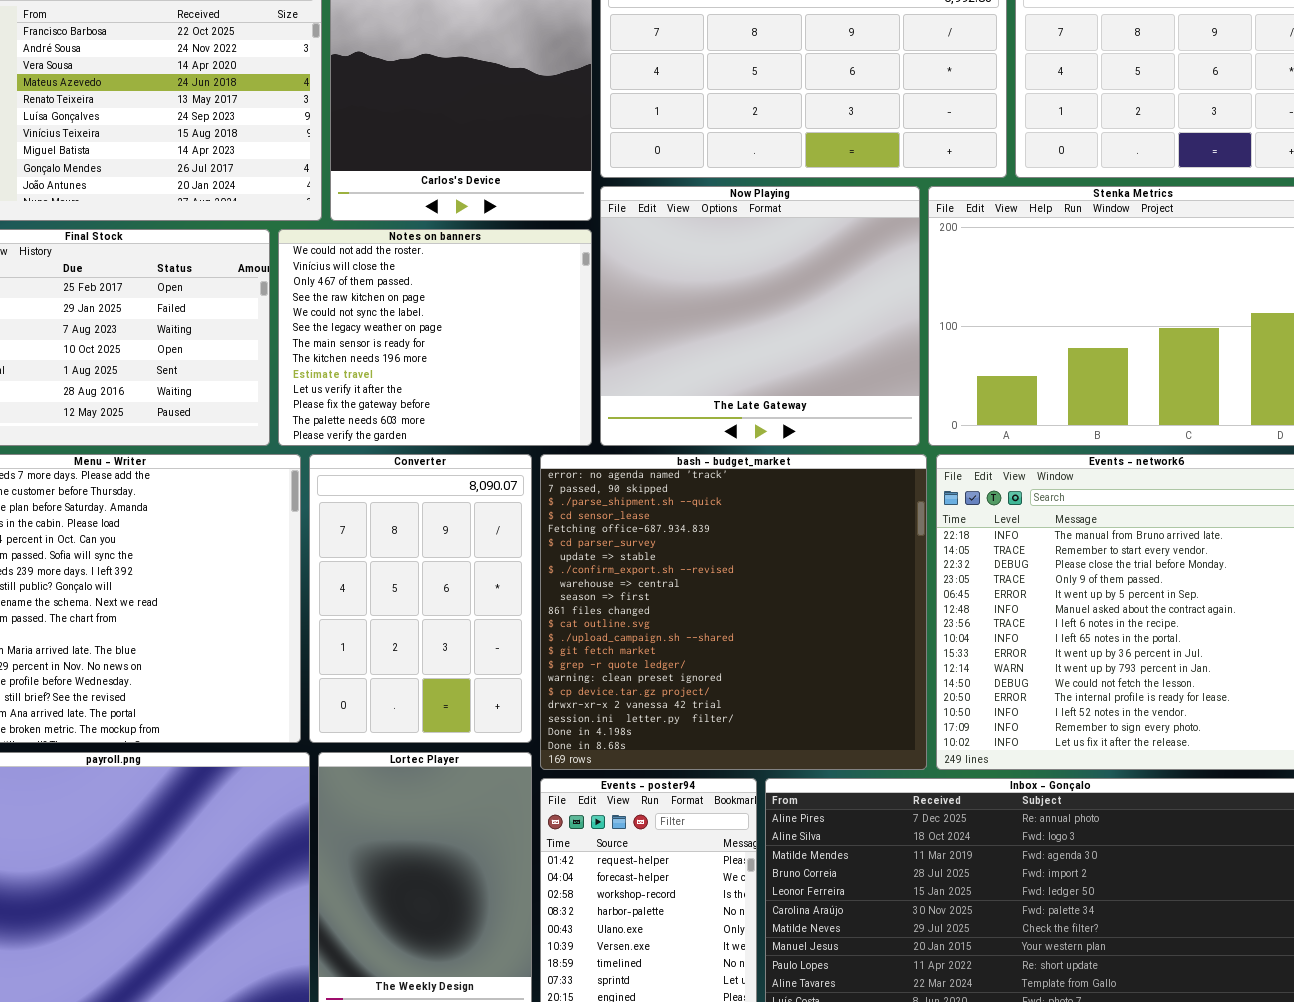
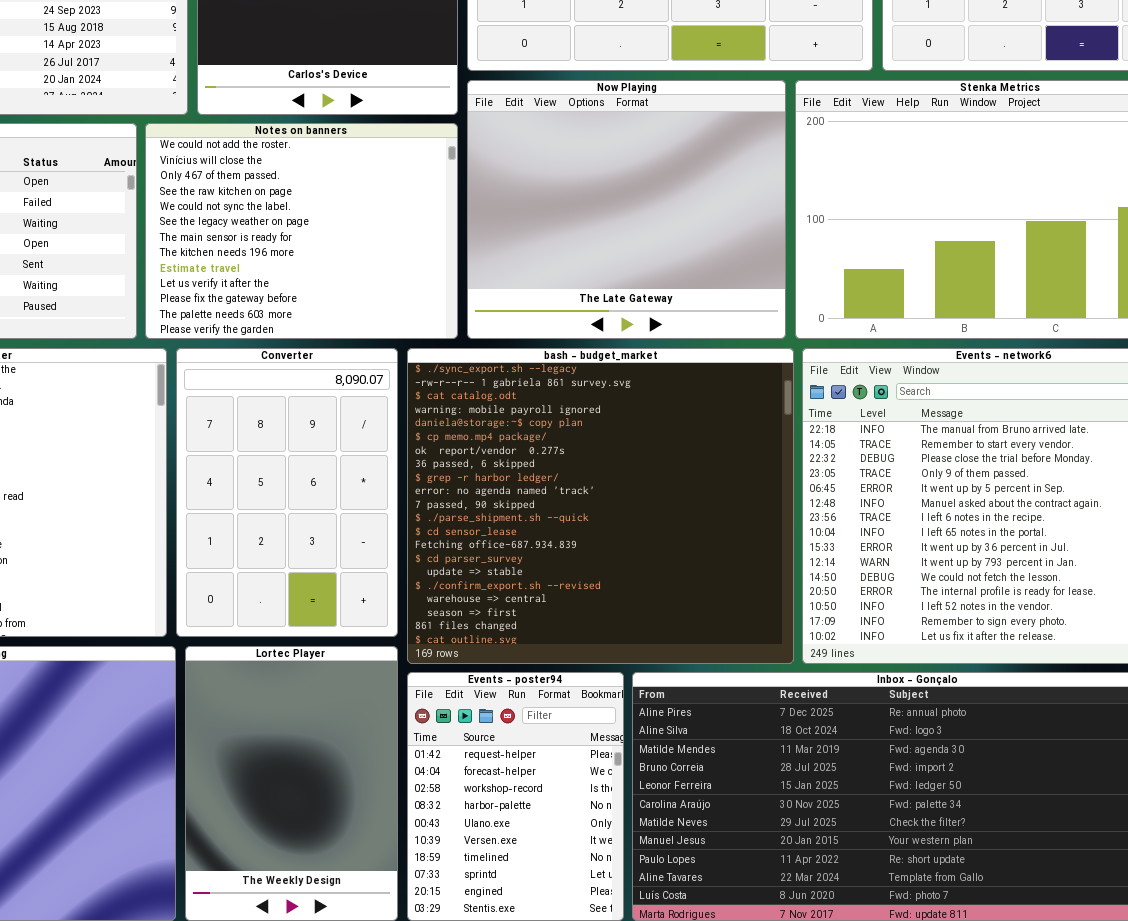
bash - budget_market: [540,454,927,770] -> [407,348,794,664], scrolled up 9 rows

